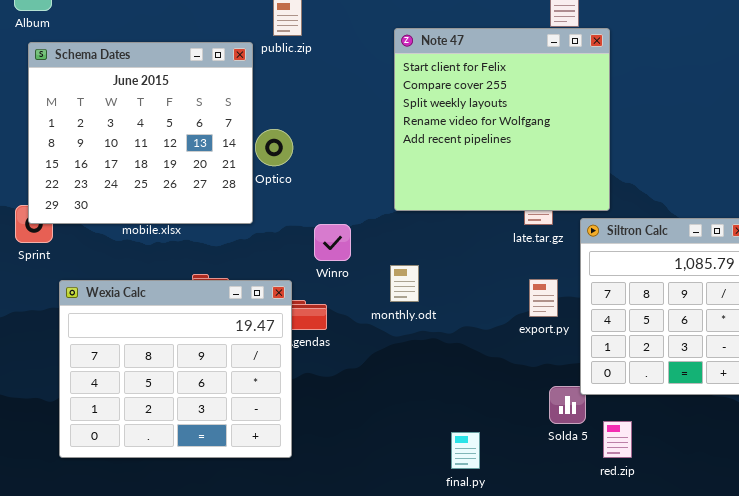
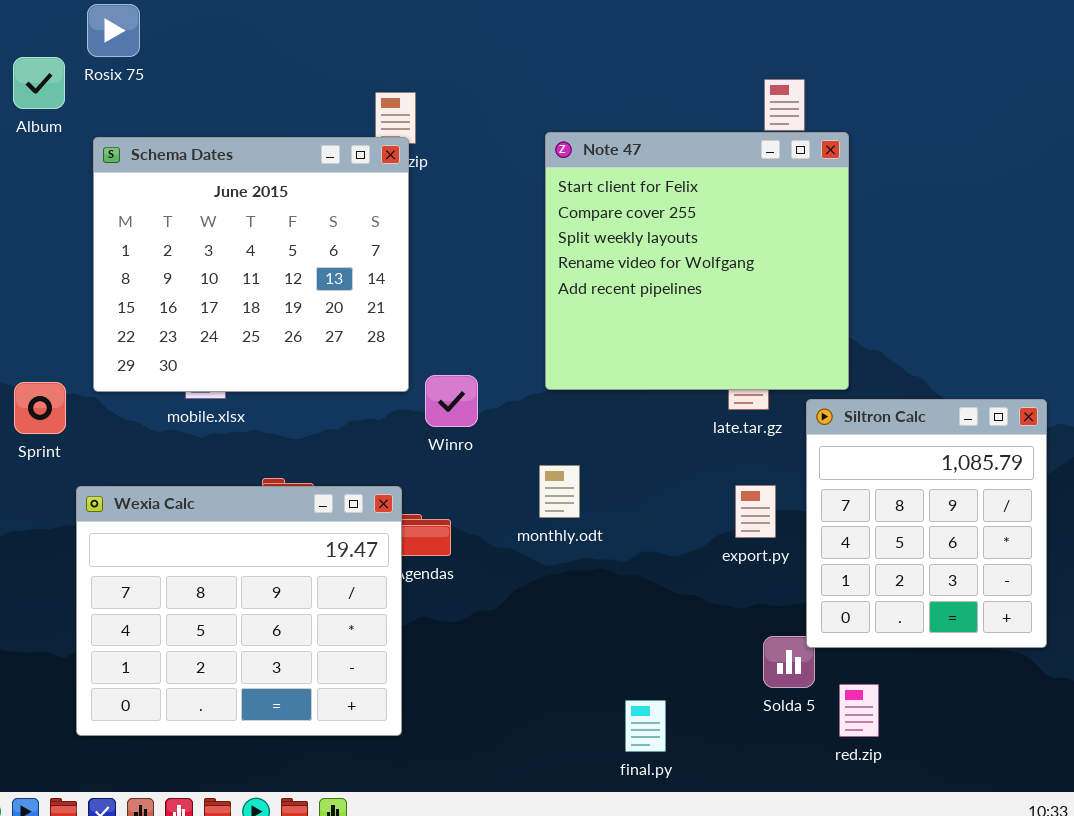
Schema Dates: [28,42,253,224] -> [93,137,409,392], moved
Winro: [314,224,351,261] -> [425,375,478,427], moved

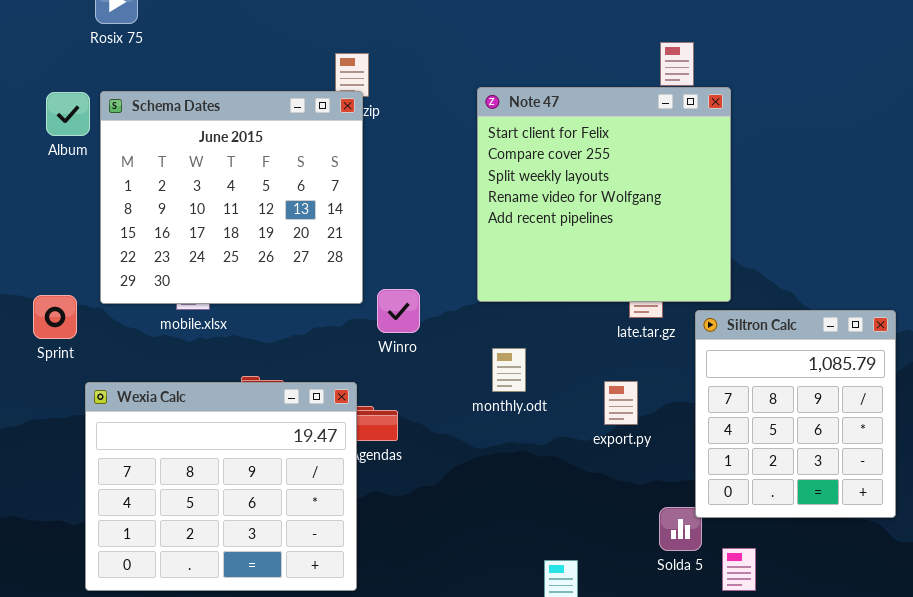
Album: [13,57,65,109] -> [46,92,90,136], moved
monthly.odt: [539,465,580,518] -> [492,348,526,392], moved
export.py: [735,485,776,538] -> [604,381,638,425], moved

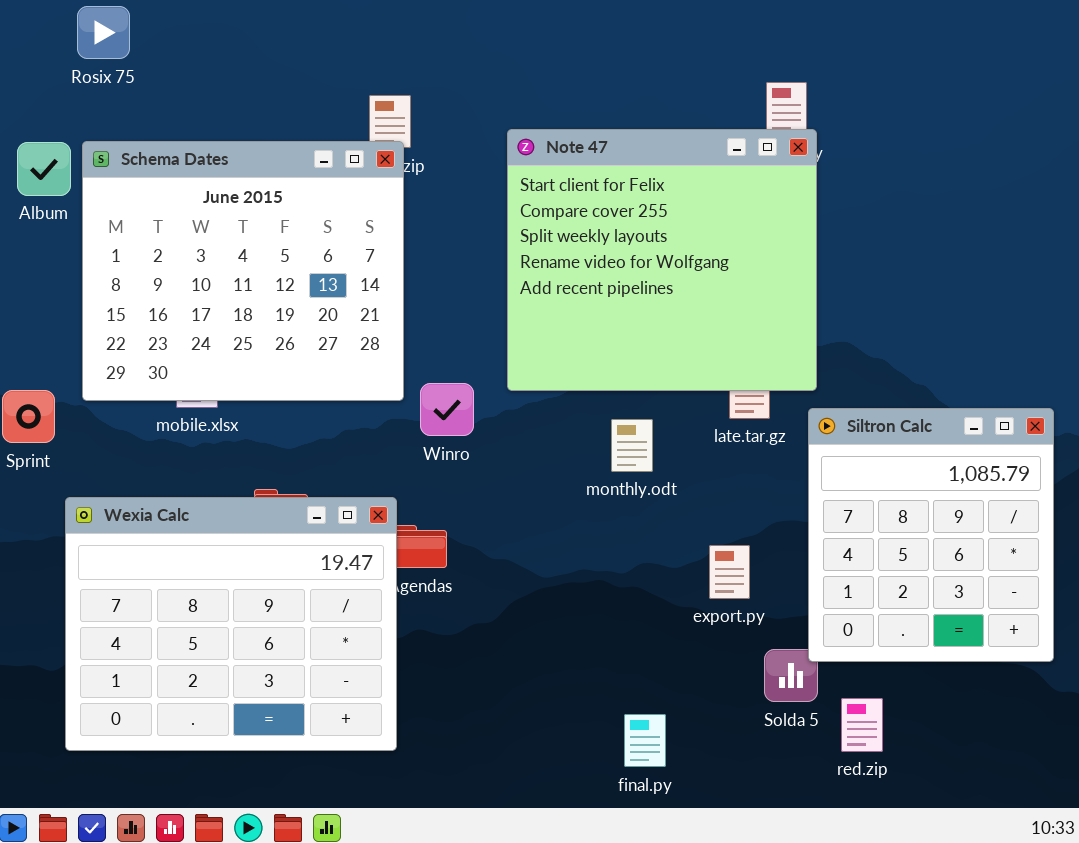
Note 47: [477,87,731,302] -> [507,129,817,391], moved
monthly.odt: [492,348,526,392] -> [611,419,653,472], moved
export.py: [604,381,638,425] -> [709,545,750,599], moved

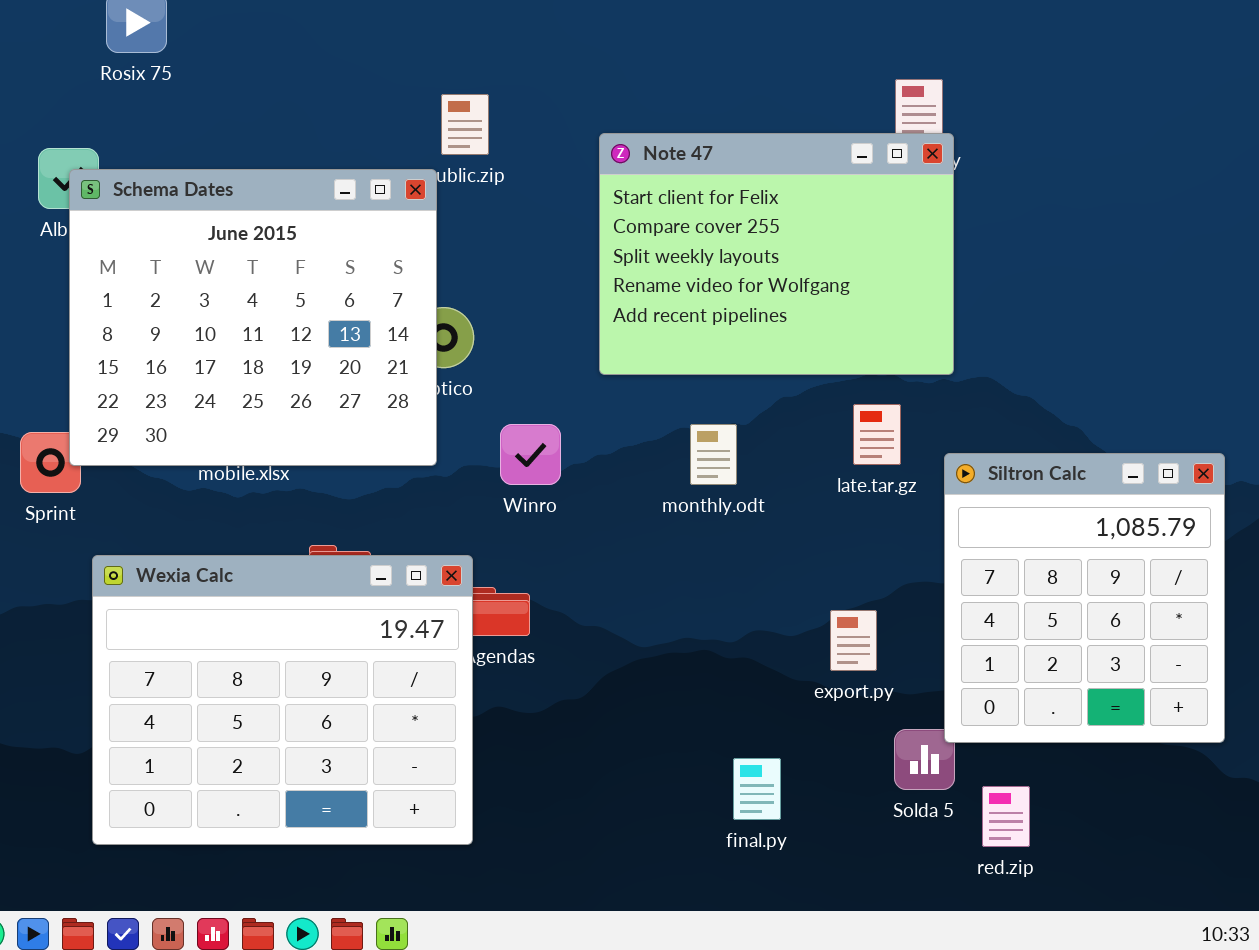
Note 47: [507,129,817,391] -> [599,133,954,375], resized
Schema Dates: [82,141,404,401] -> [69,169,437,466], moved
monthly.odt: [611,419,653,472] -> [690,424,737,485], moved
final.py: [624,714,666,767] -> [733,758,781,820], moved

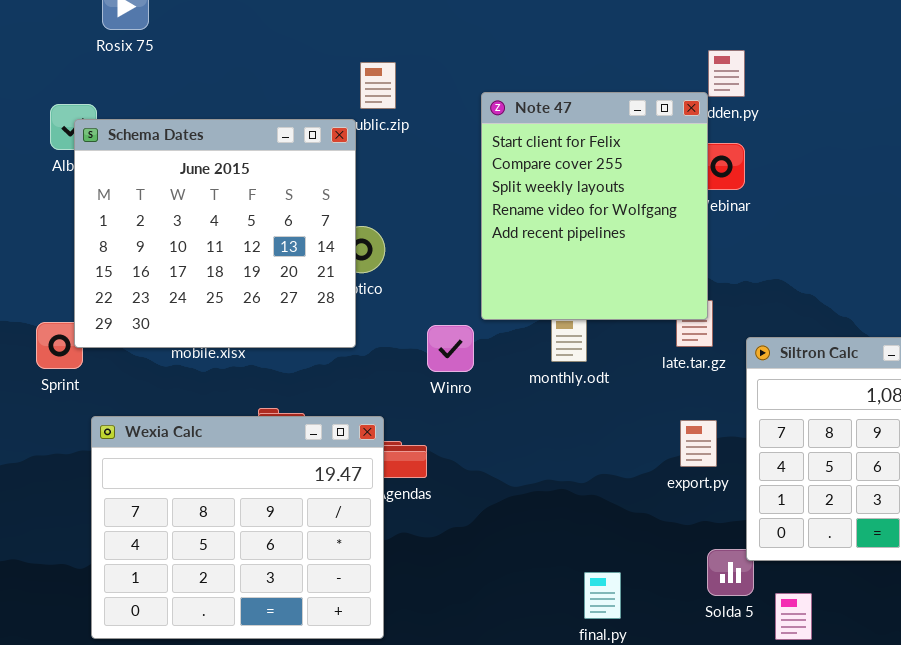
Note 47: [599,133,954,375] -> [481,92,708,320], resized
Winro: [500,424,561,485] -> [427,325,474,372], moved
export.py: [830,610,877,671] -> [680,420,717,467], moved

